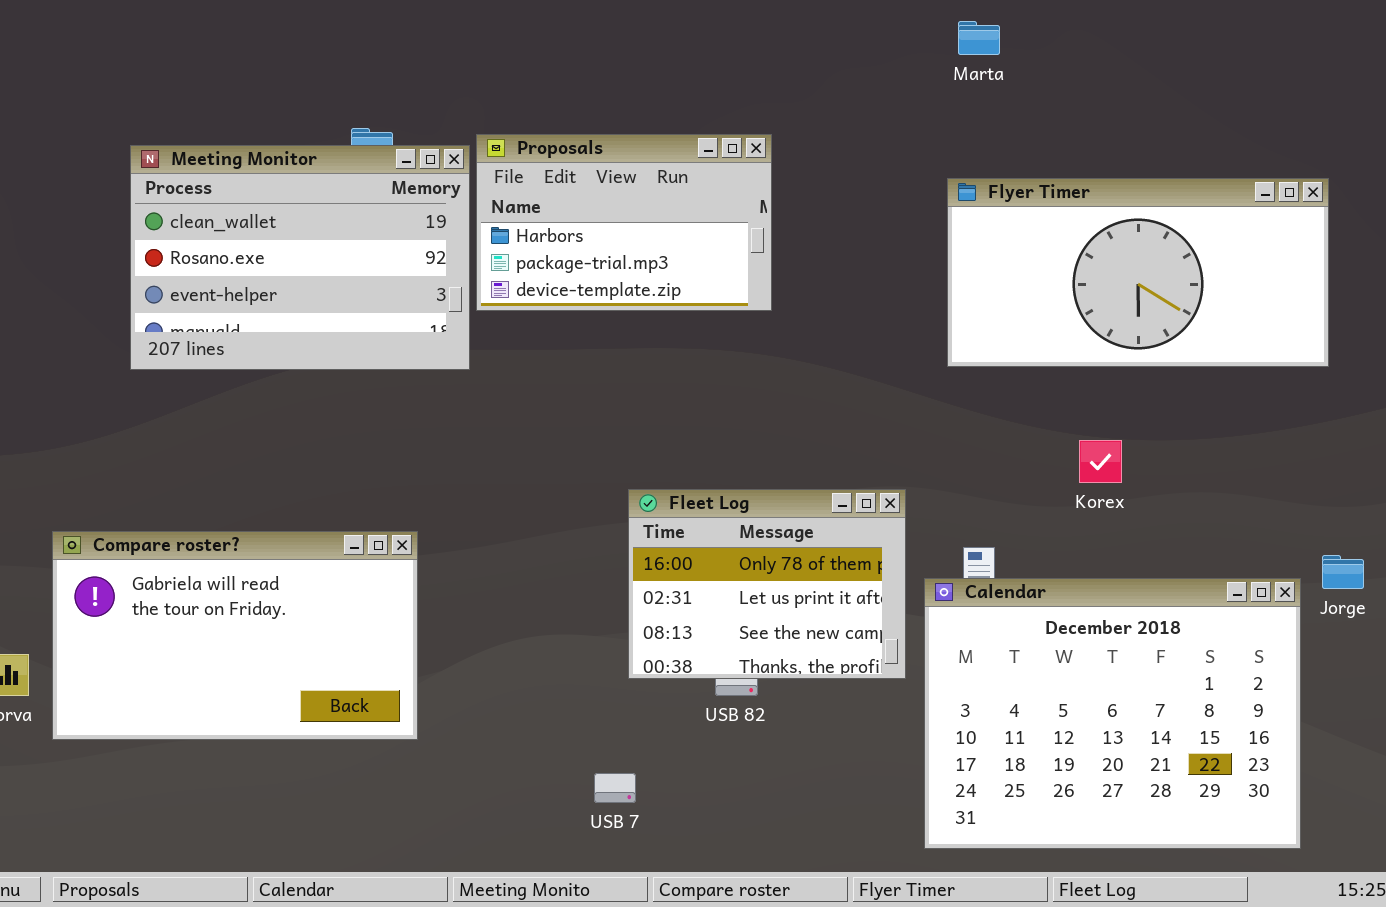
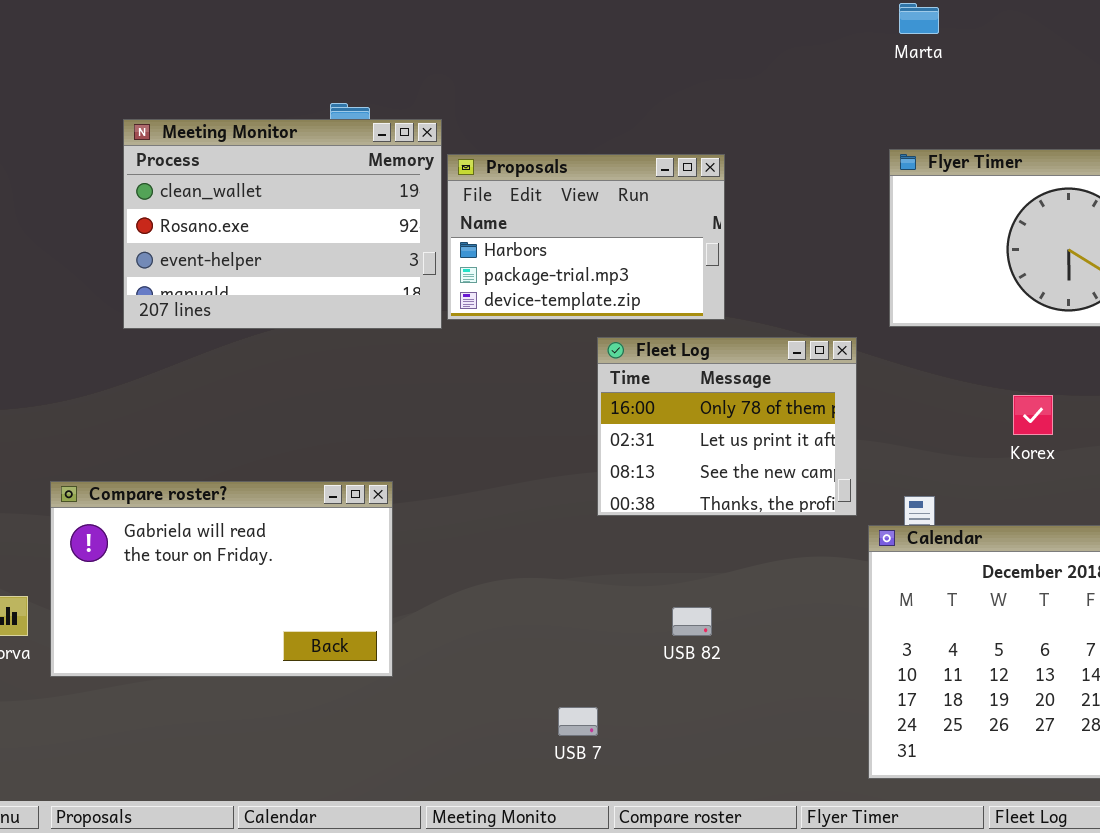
Proposals: [476,134,772,311] -> [447,154,725,320], moved
Fleet Log: [628,489,906,679] -> [597,337,857,516], moved

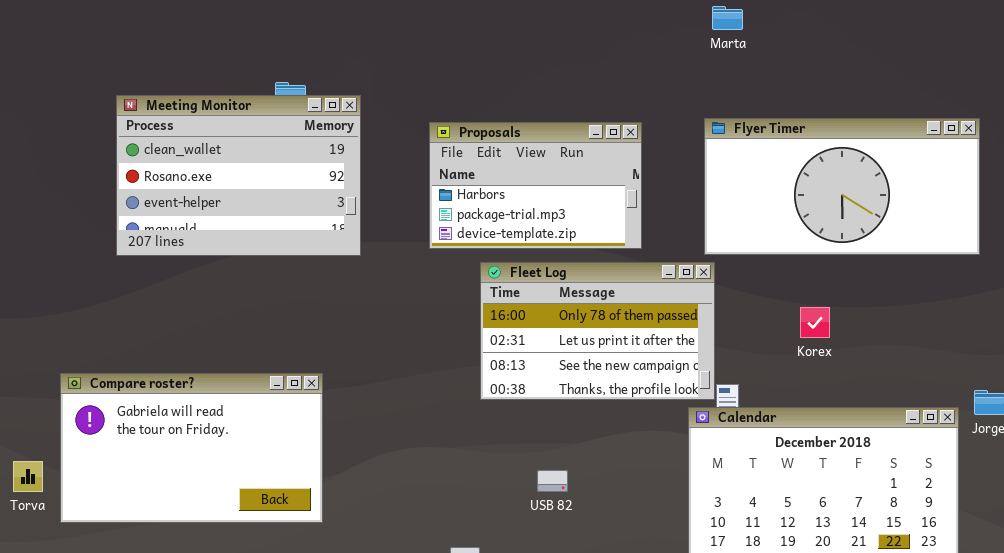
Proposals: [447,154,725,320] -> [429,122,642,249], moved
Fleet Log: [597,337,857,516] -> [480,262,715,400], resized

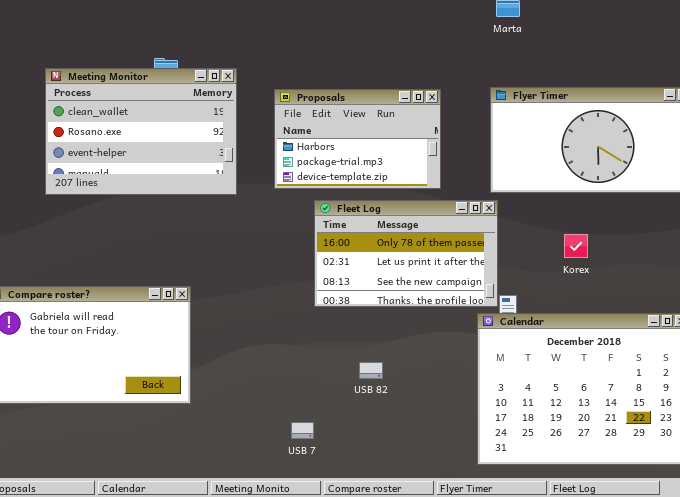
Meeting Monitor: [116,95,361,256] -> [45,68,237,195], moved

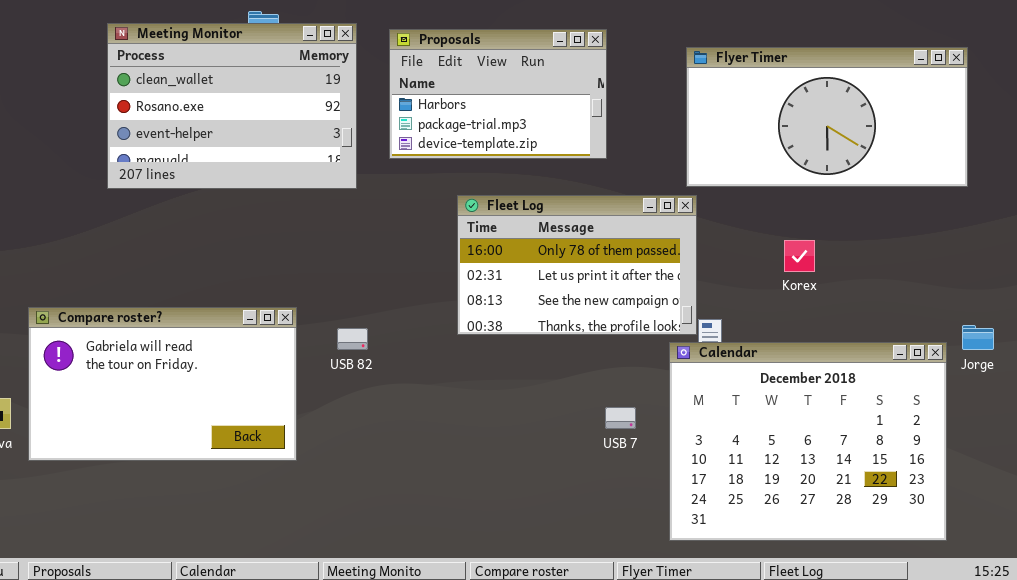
Proposals: [274,89,441,189] -> [389,29,607,159], moved
USB 82: [359,362,383,379] -> [337,328,368,350], moved
USB 7: [291,422,314,439] -> [605,407,636,429], moved

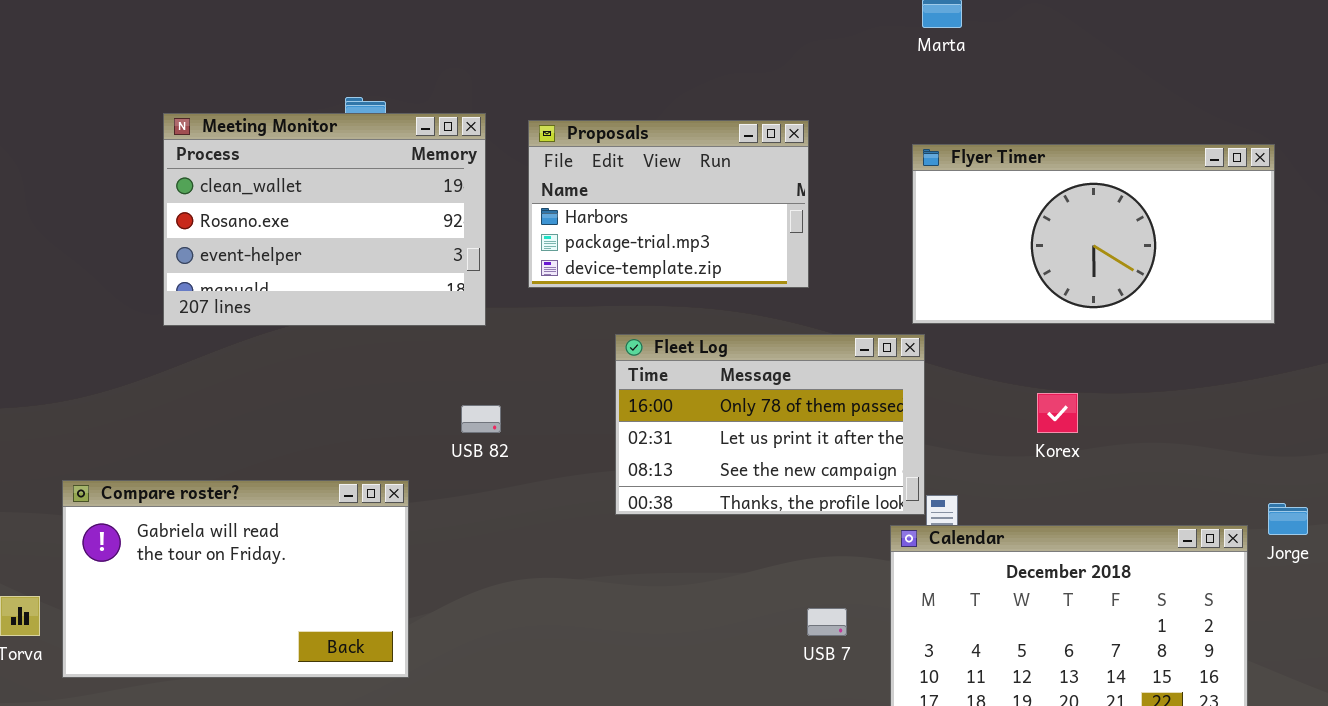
USB 82: [337,328,368,350] -> [461,405,501,433], moved

